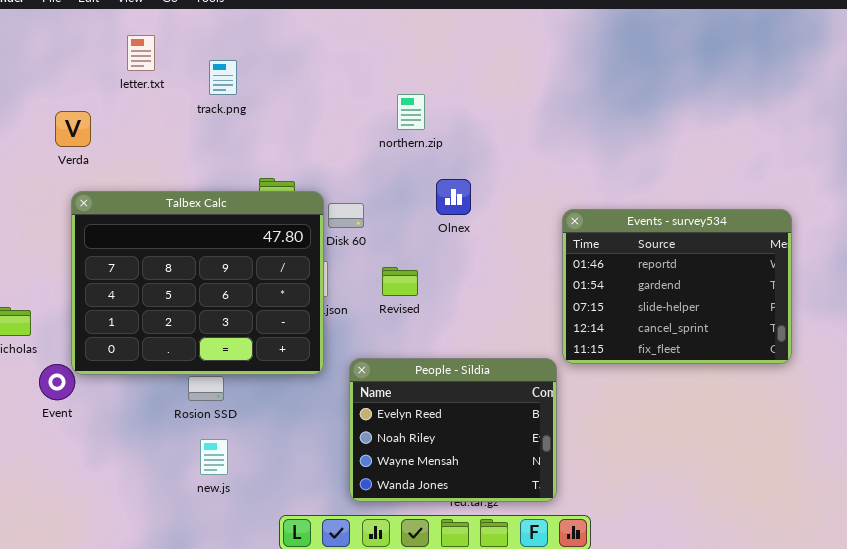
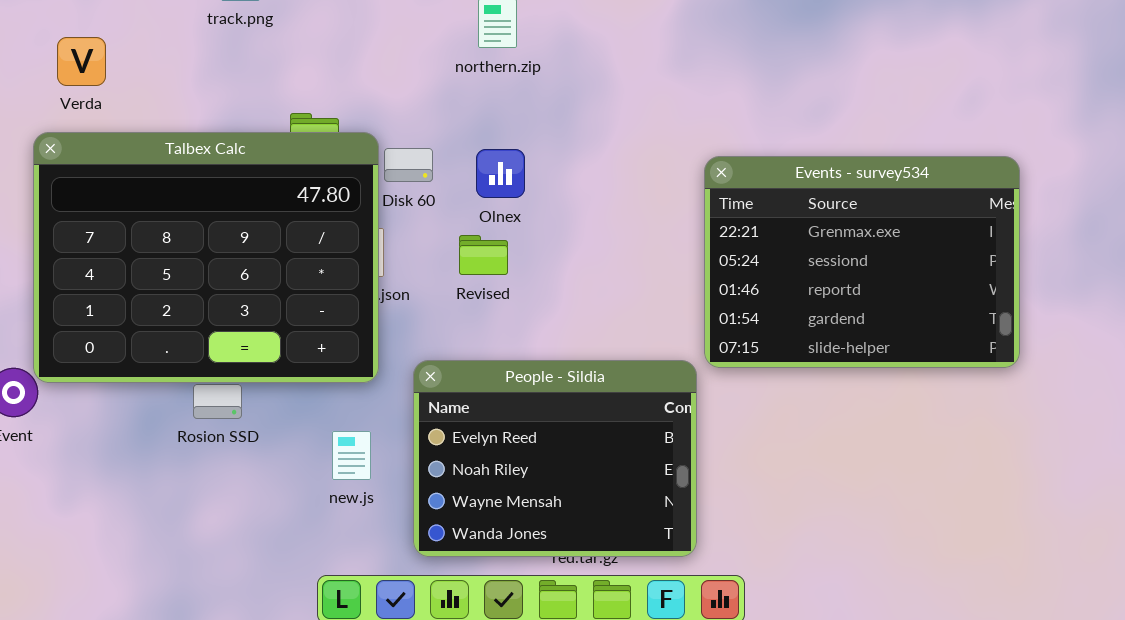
Verda: [55,111,91,147] -> [57,37,106,86], moved
Olnex: [436,179,471,215] -> [476,149,525,198], moved
Events - survey534: [562,209,792,364] -> [704,156,1020,368], scrolled up 2 rows
new.js: [200,439,228,475] -> [332,431,371,480], moved

